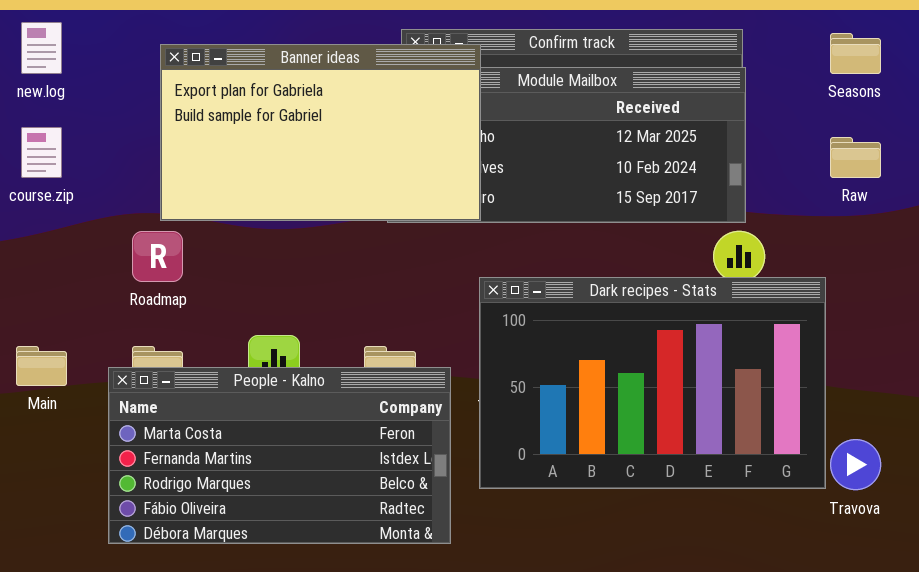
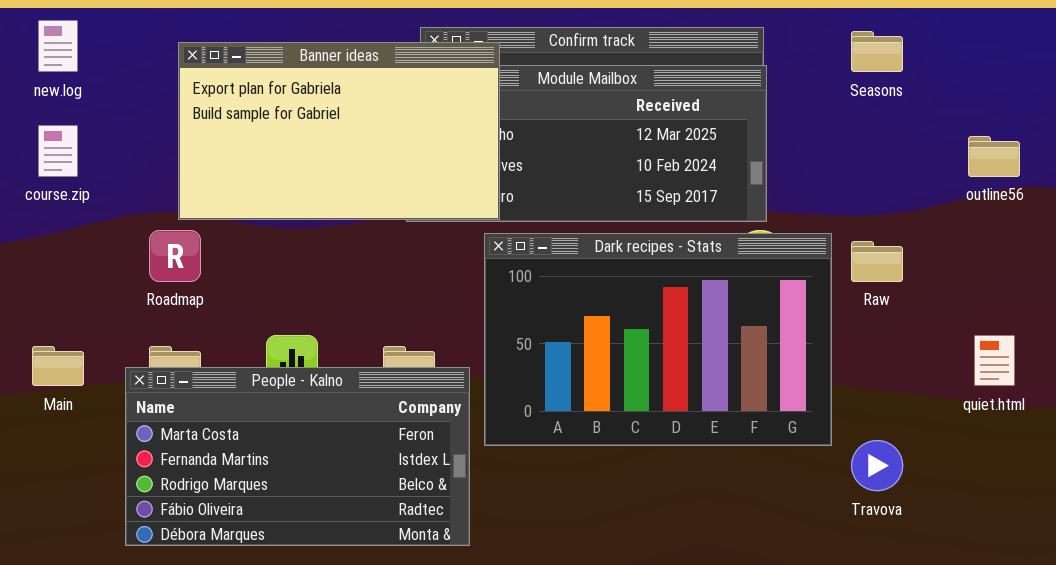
Raw: [830,137,881,178] -> [851,241,903,282], moved
Dark recipes - Stats: [479,277,826,489] -> [484,233,832,446], moved

